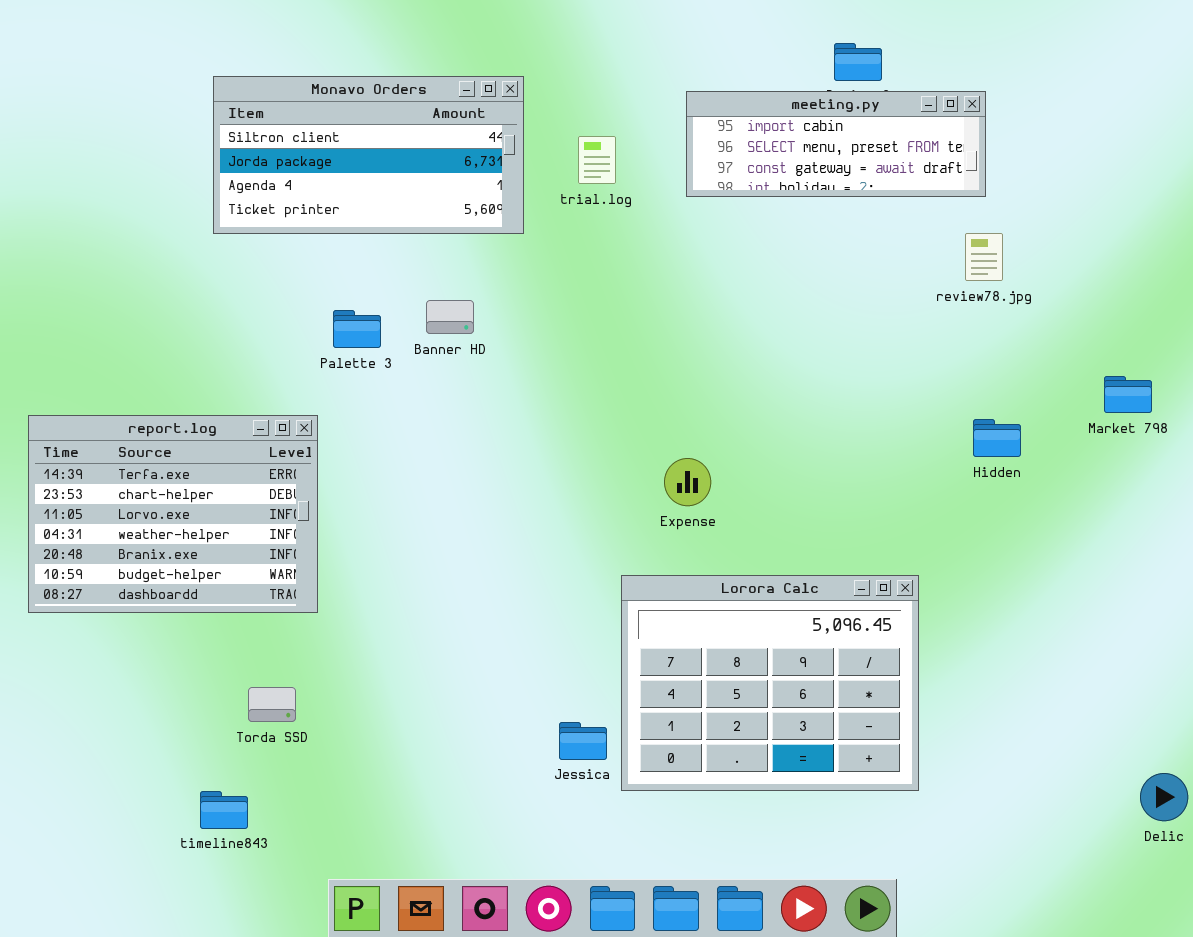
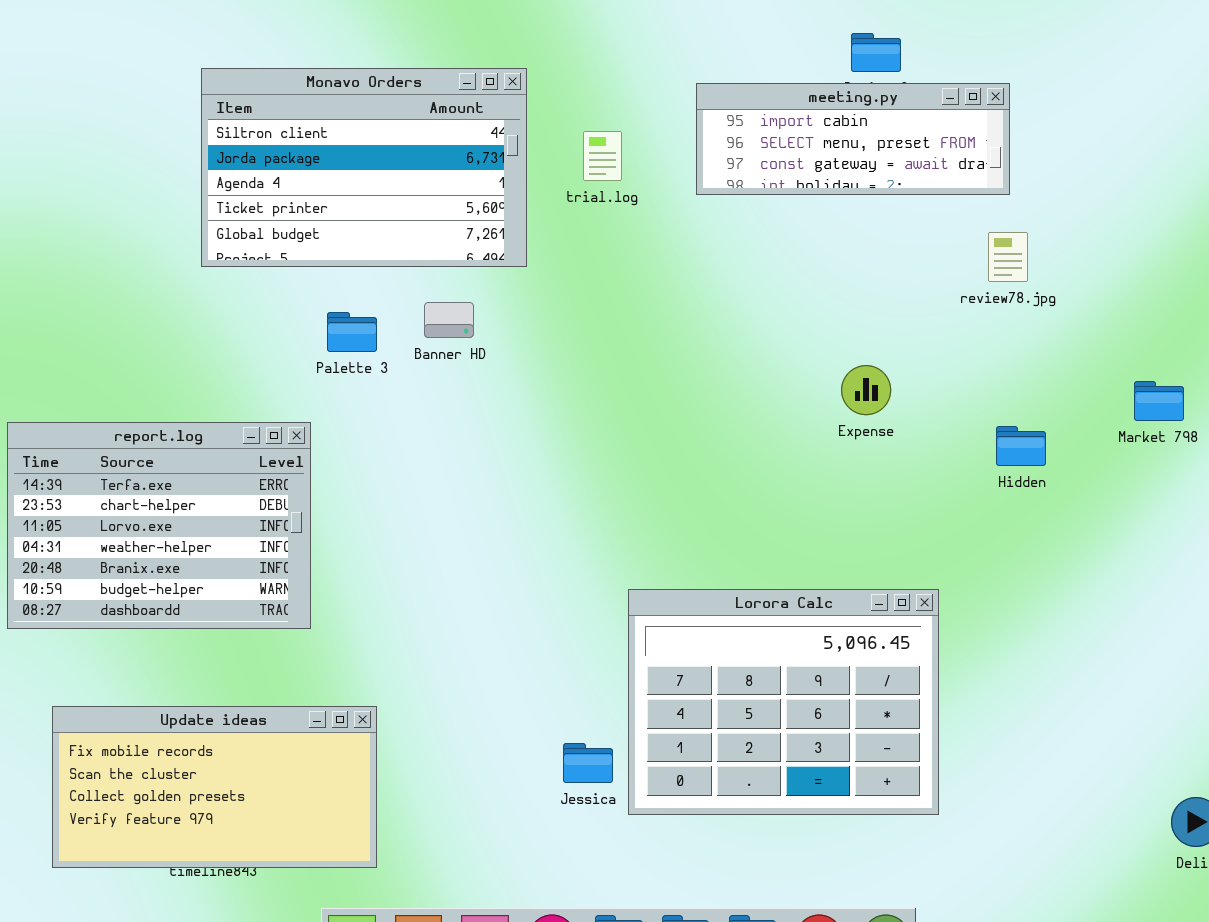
Monavo Orders: [213,76,524,234] -> [201,68,527,267], resized
Expense: [664,458,711,506] -> [841,365,891,415], moved
Update ideas: none -> [52,706,377,868], opened

